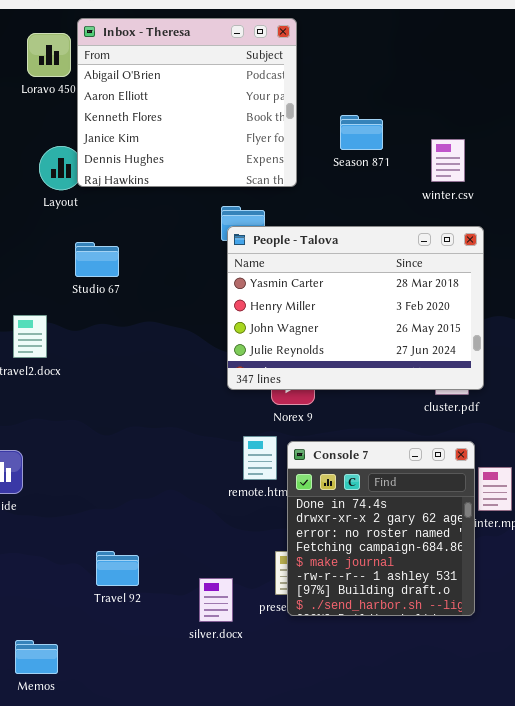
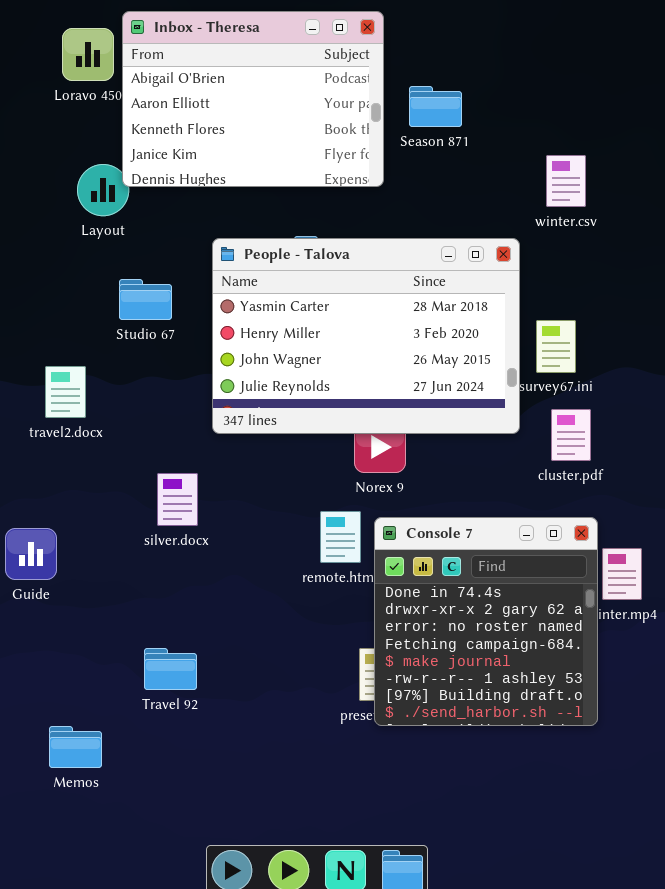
Inbox - Theresa: [77,18,297,187] -> [122,11,384,187], resized
Season 871: [340,115,383,150] -> [409,86,462,127], moved
People - Talova: [227,226,484,390] -> [212,238,520,434], moved
silver.docx: [199,578,233,622] -> [157,473,198,526], moved
Memos: [15,640,58,674] -> [49,726,102,768], moved

